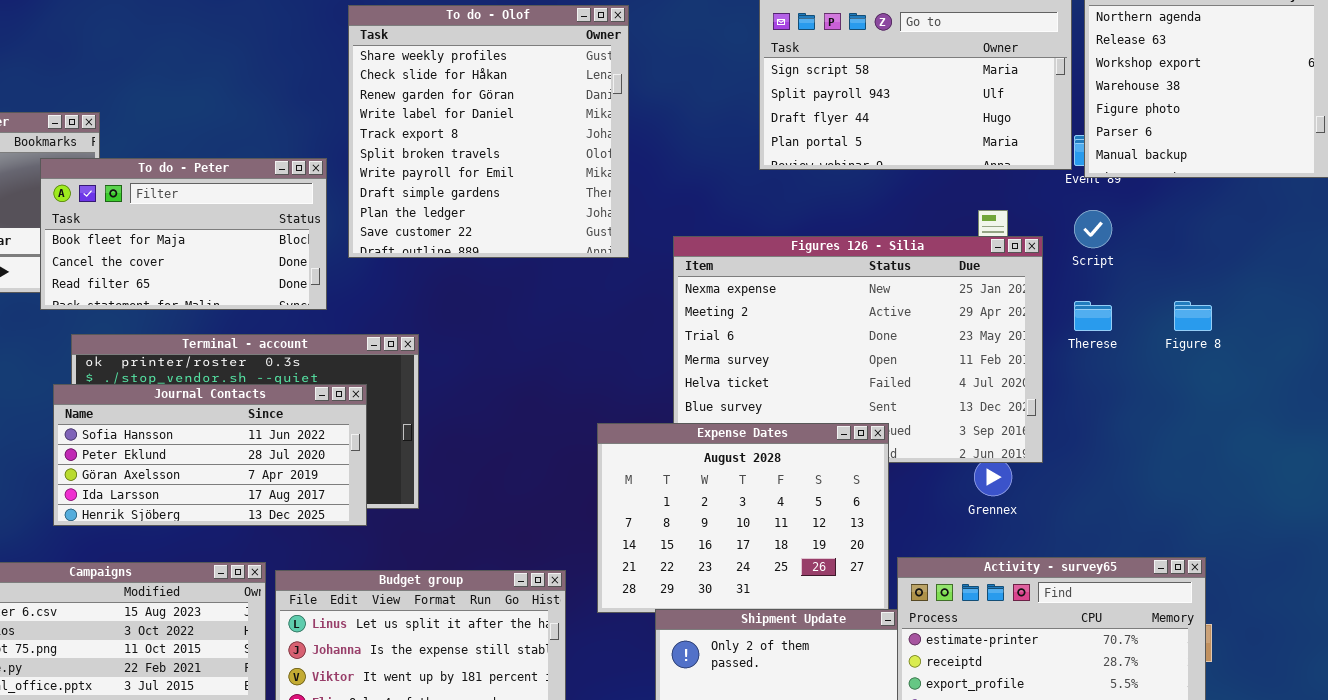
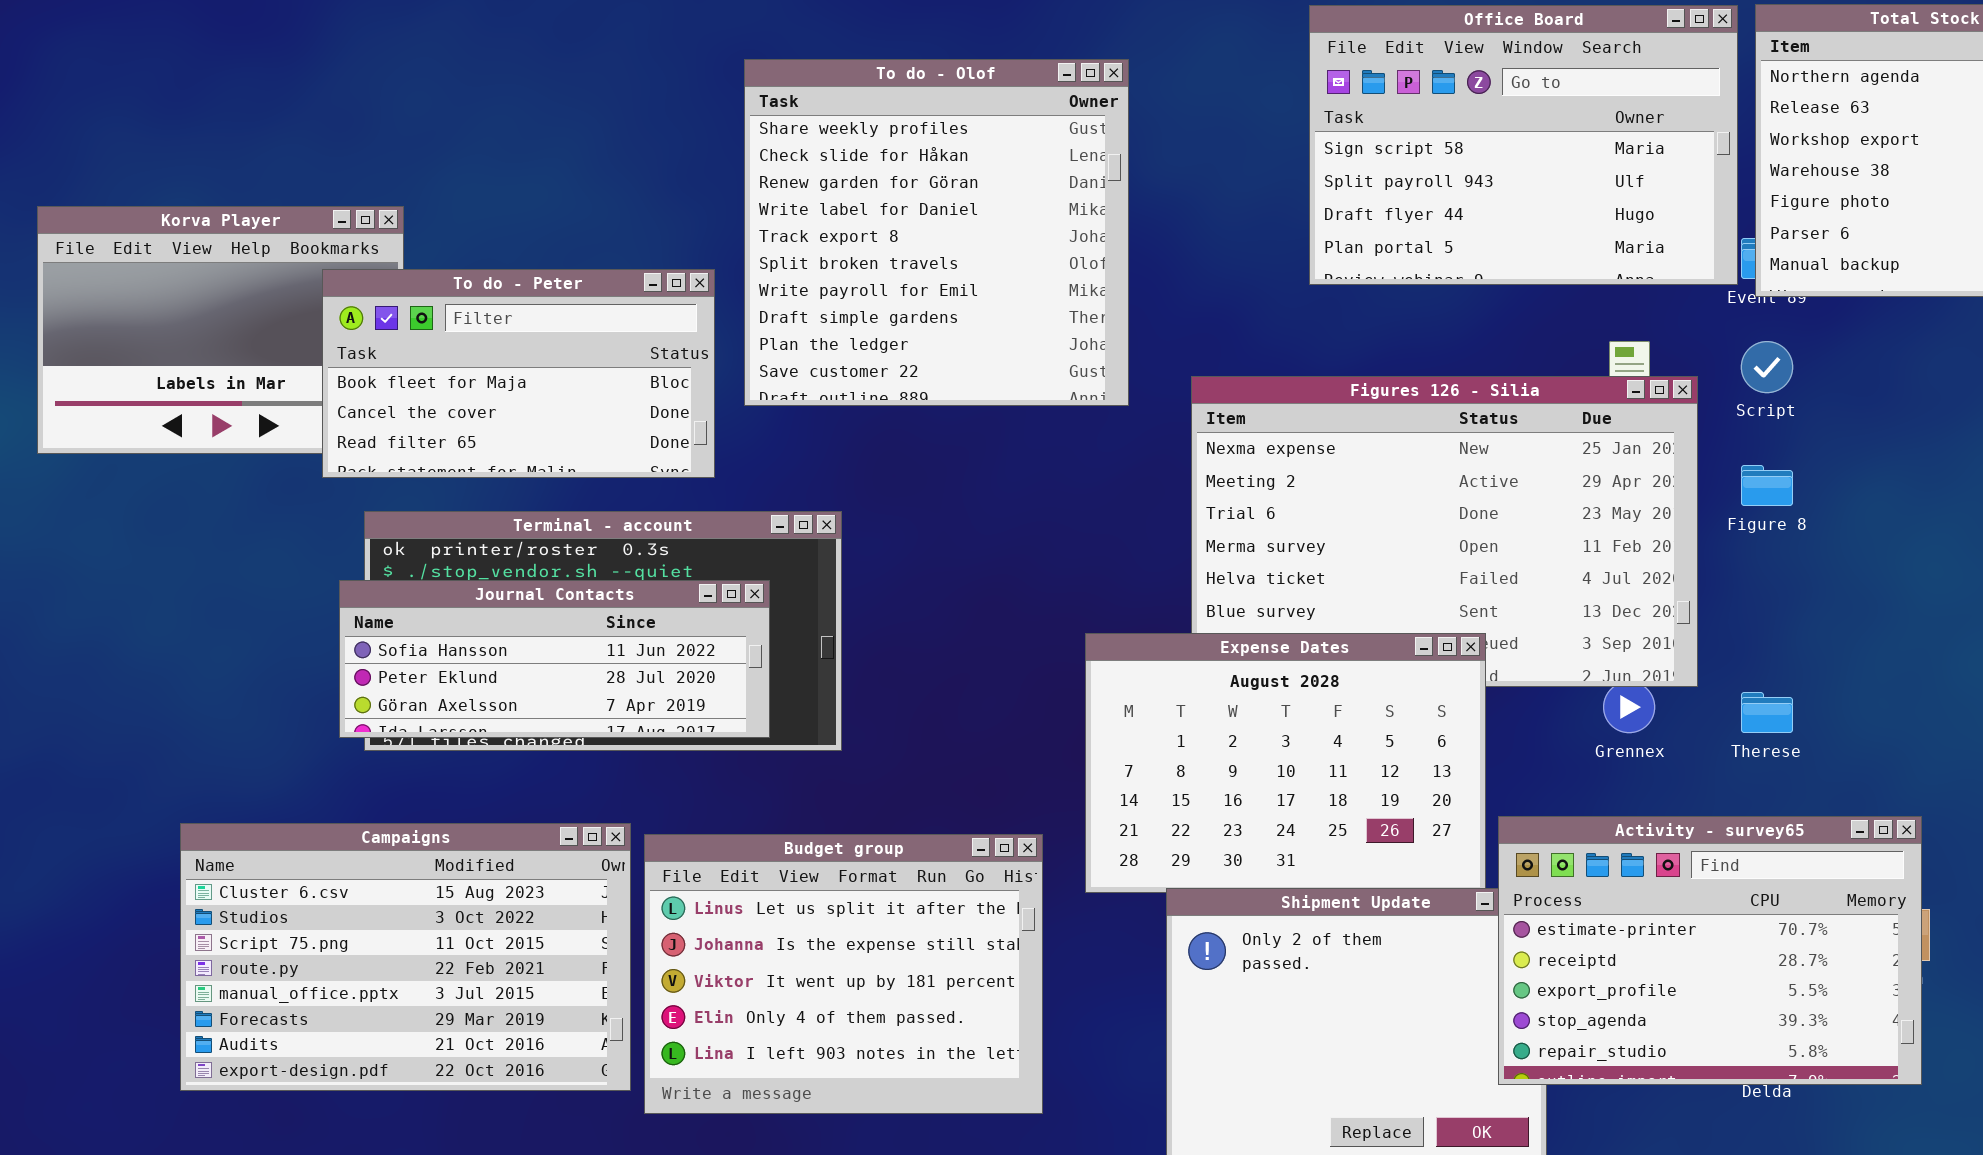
Therese: [1074,301,1112,331] -> [1741,692,1793,733], moved
Figure 8: [1174,301,1212,331] -> [1741,465,1793,506], moved
Journal Contacts: [53,384,367,526] -> [339,580,770,738], resized

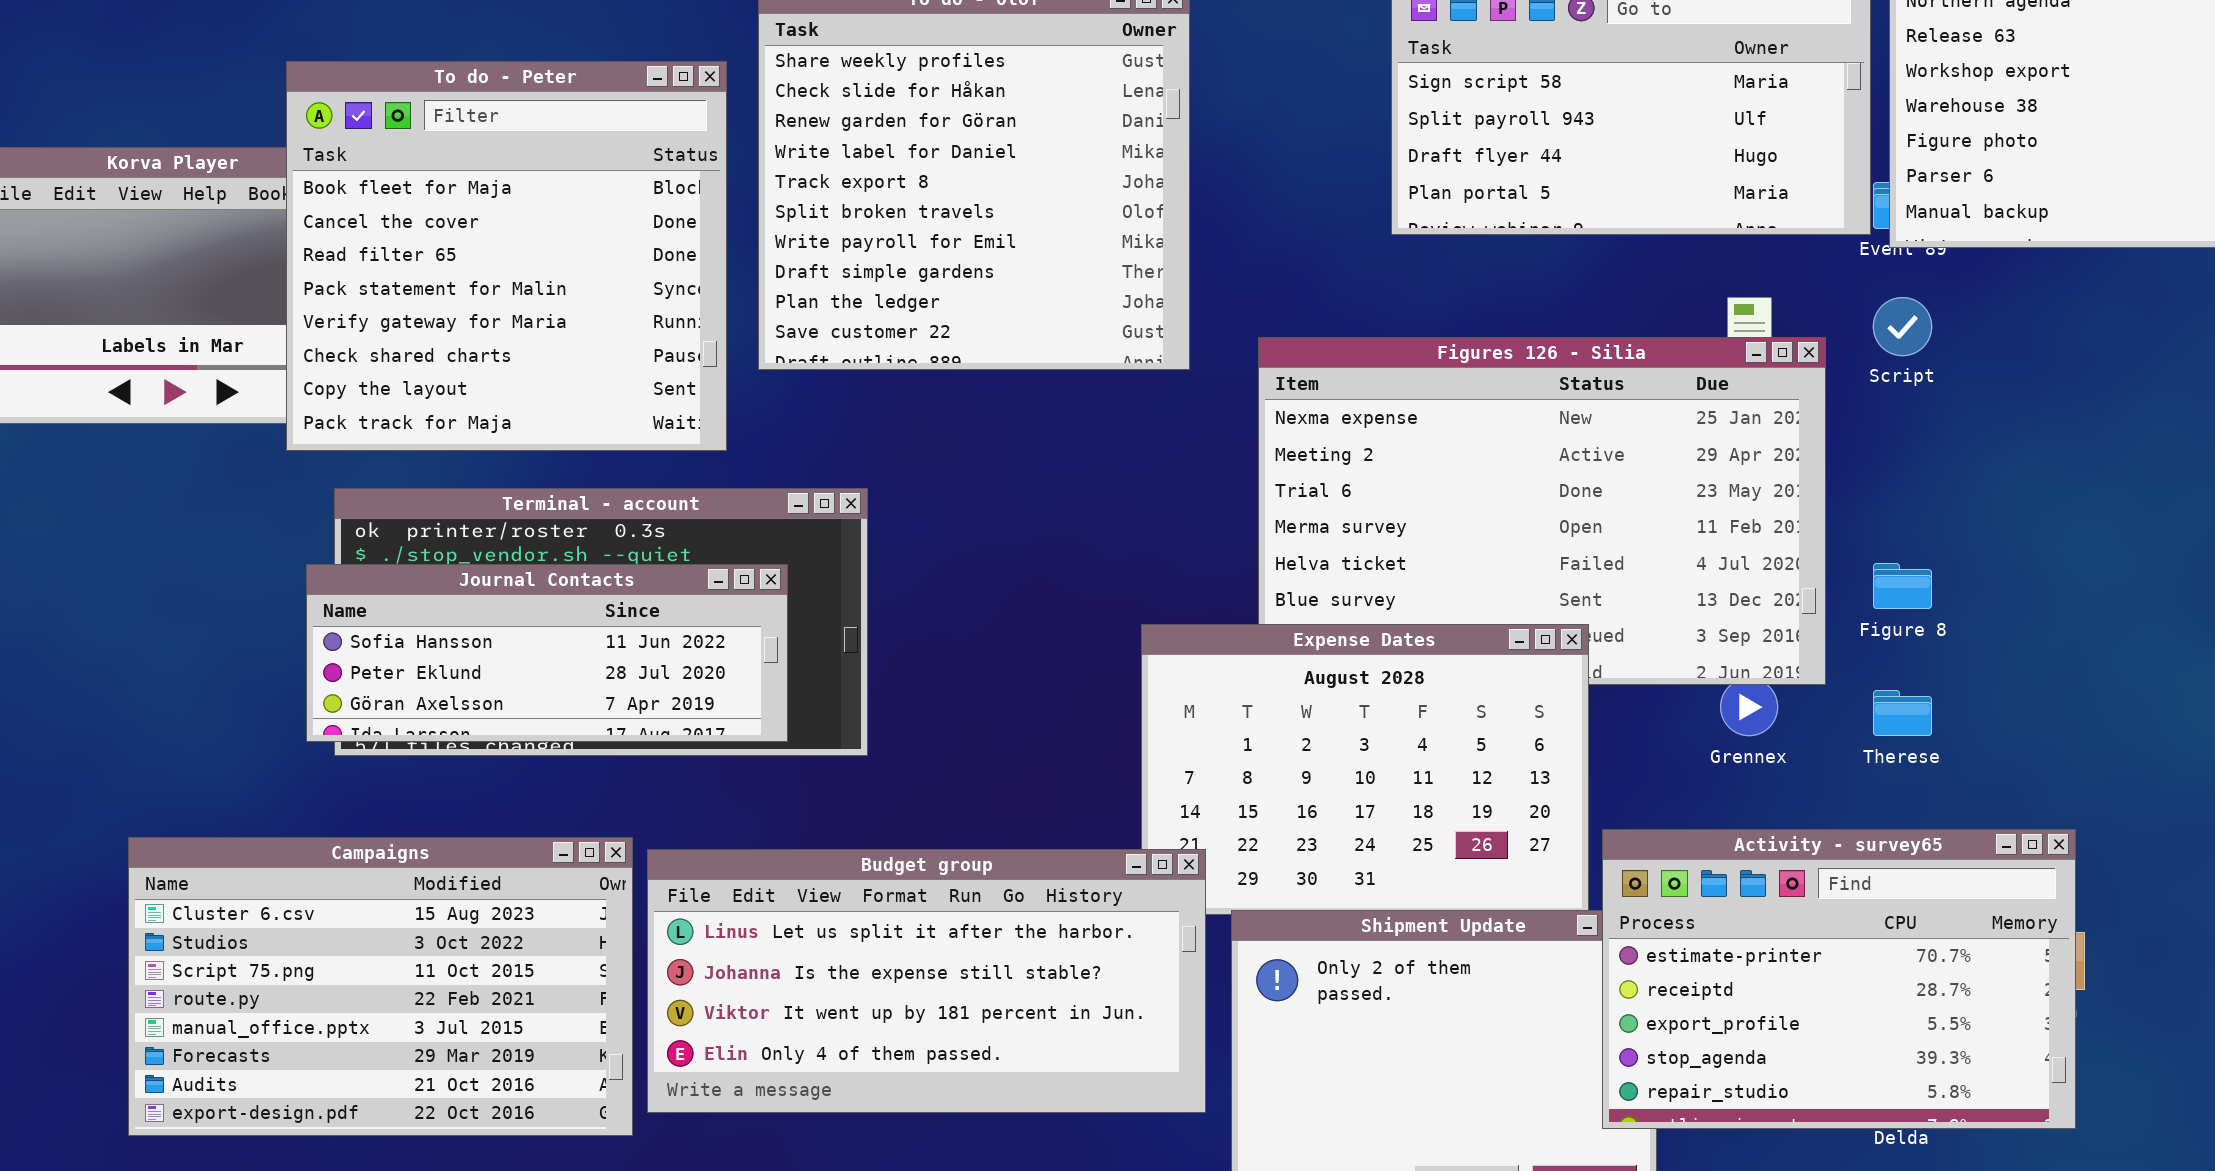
To do - Peter: [322,269,715,478] -> [286,61,727,451], resized
Figure 8: [1741,465,1793,506] -> [1873,563,1932,609], moved
Budget group: [644,834,1043,1114] -> [647,849,1206,1113], resized

